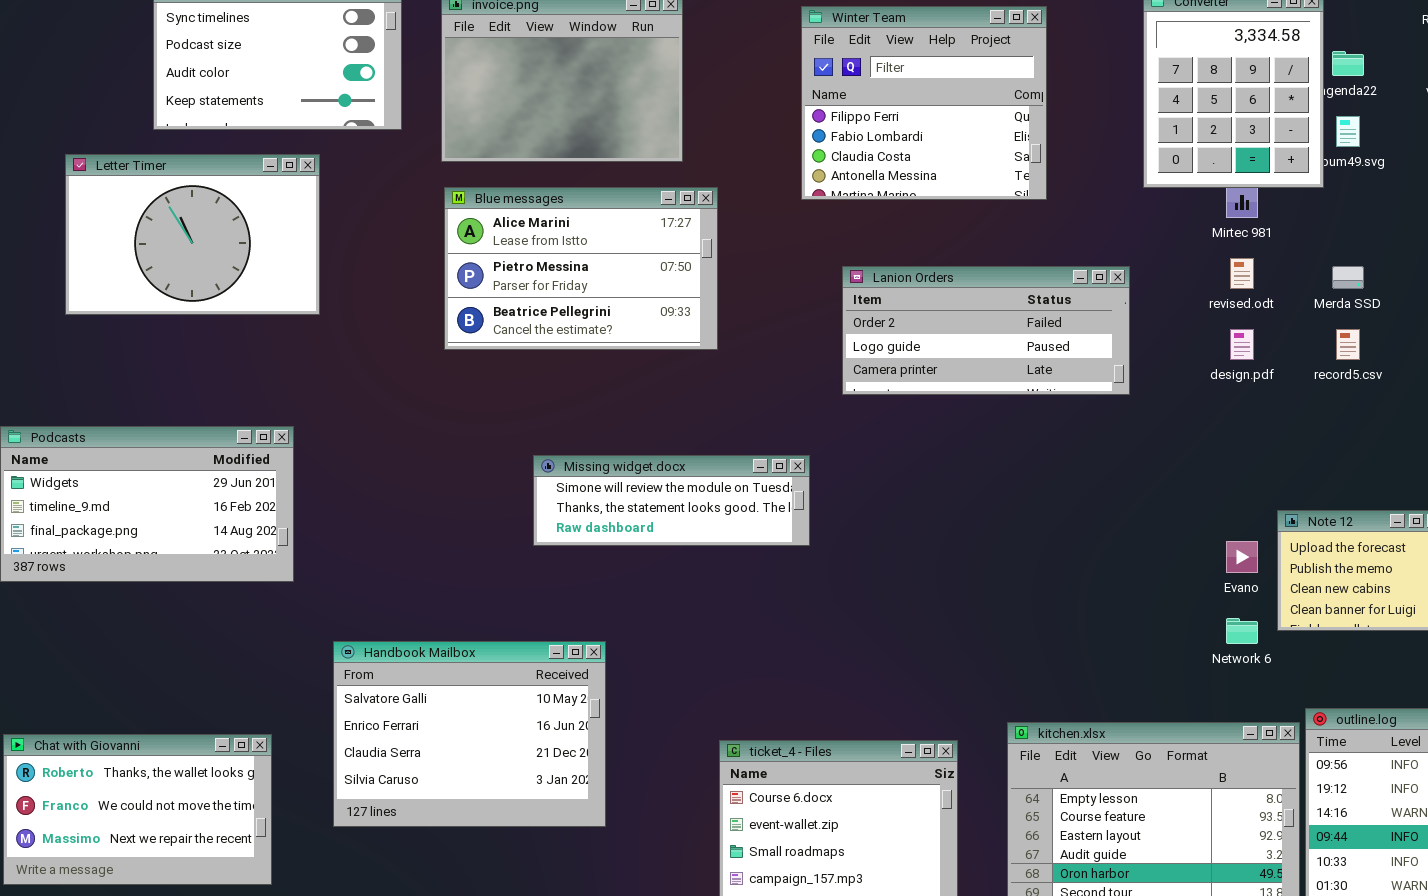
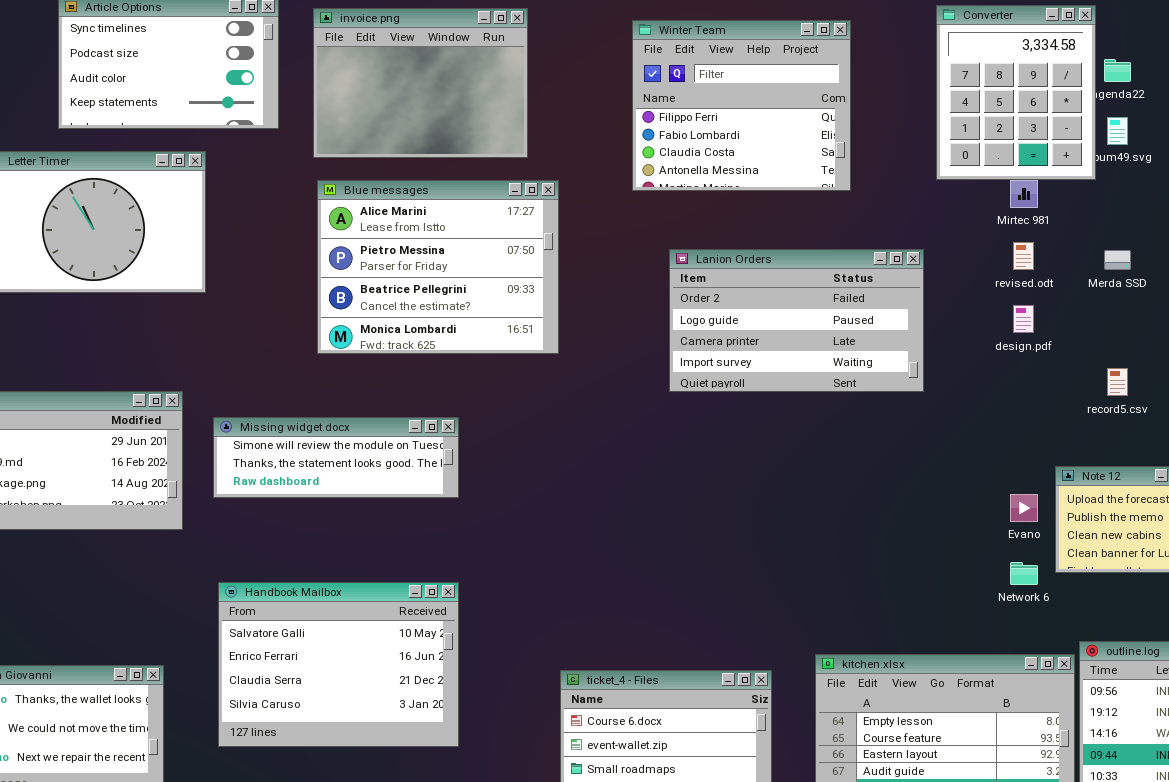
Blue messages: [444,187,718,350] -> [317,180,559,354], resized
Lanion Orders: [842,266,1130,395] -> [669,249,924,392], resized
record5.csv: [1336,329,1360,360] -> [1107,368,1128,396], moved
Missing widget.docx: [533,455,810,546] -> [213,417,459,498], moved

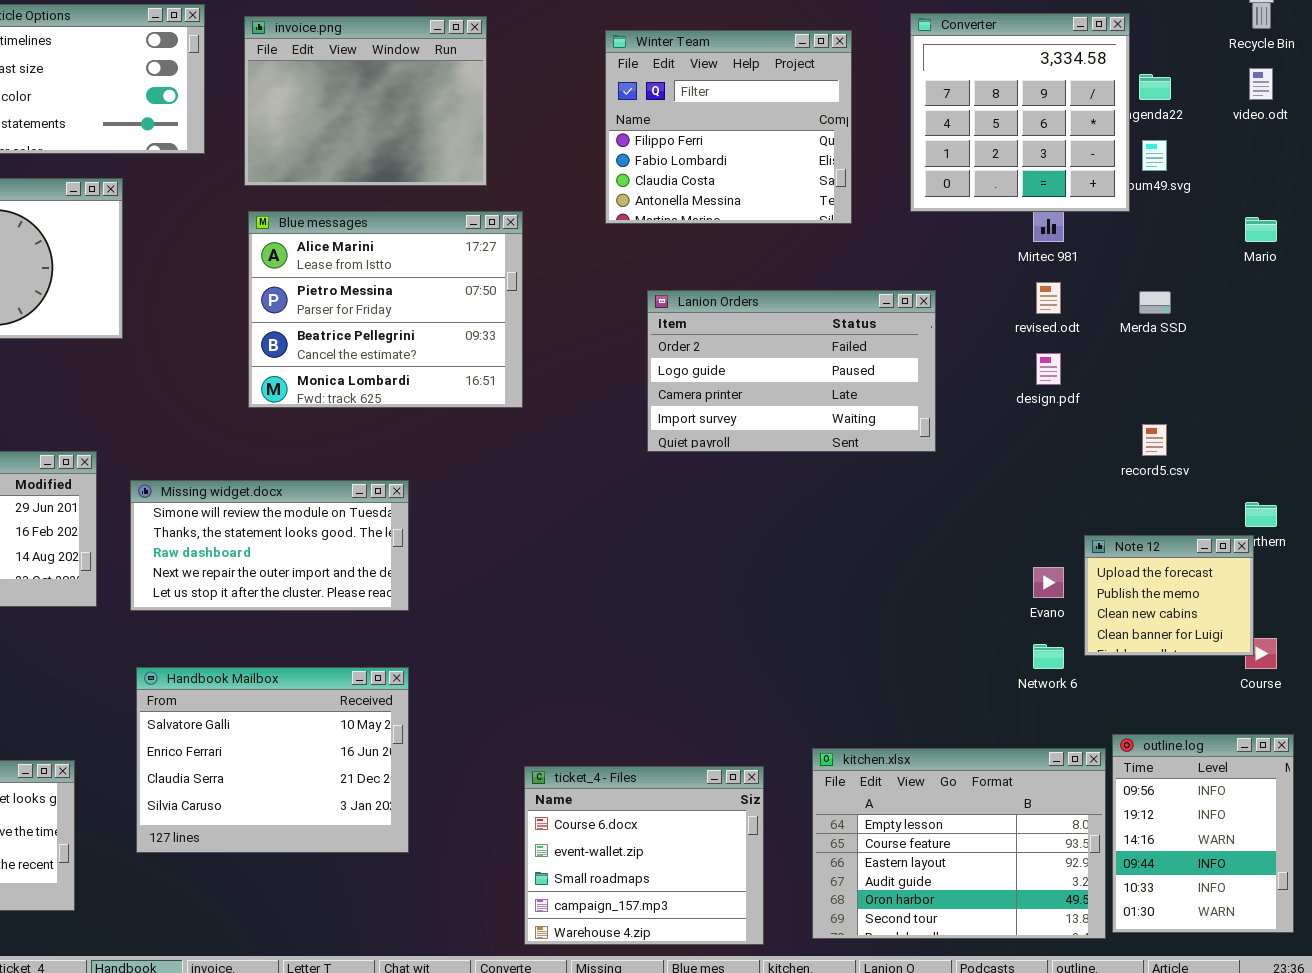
Converter: [936,5,1096,180] -> [910,13,1130,212], resized
Missing widget.docx: [213,417,459,498] -> [130,480,409,611], resized

